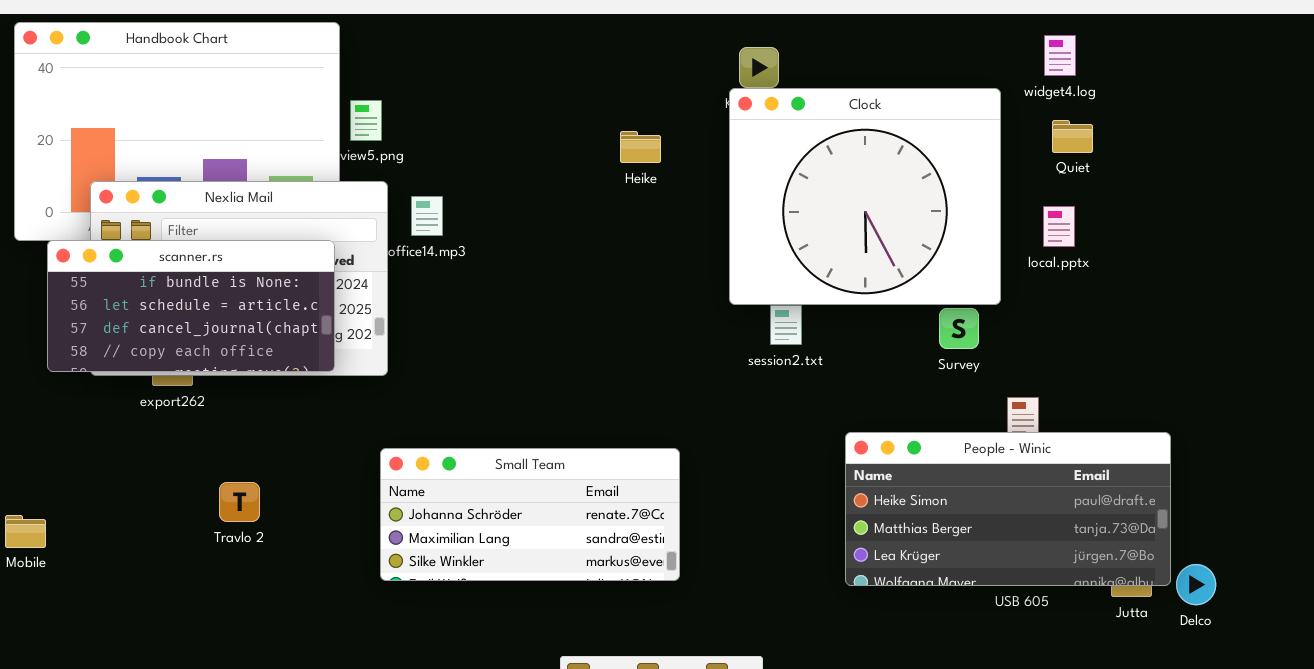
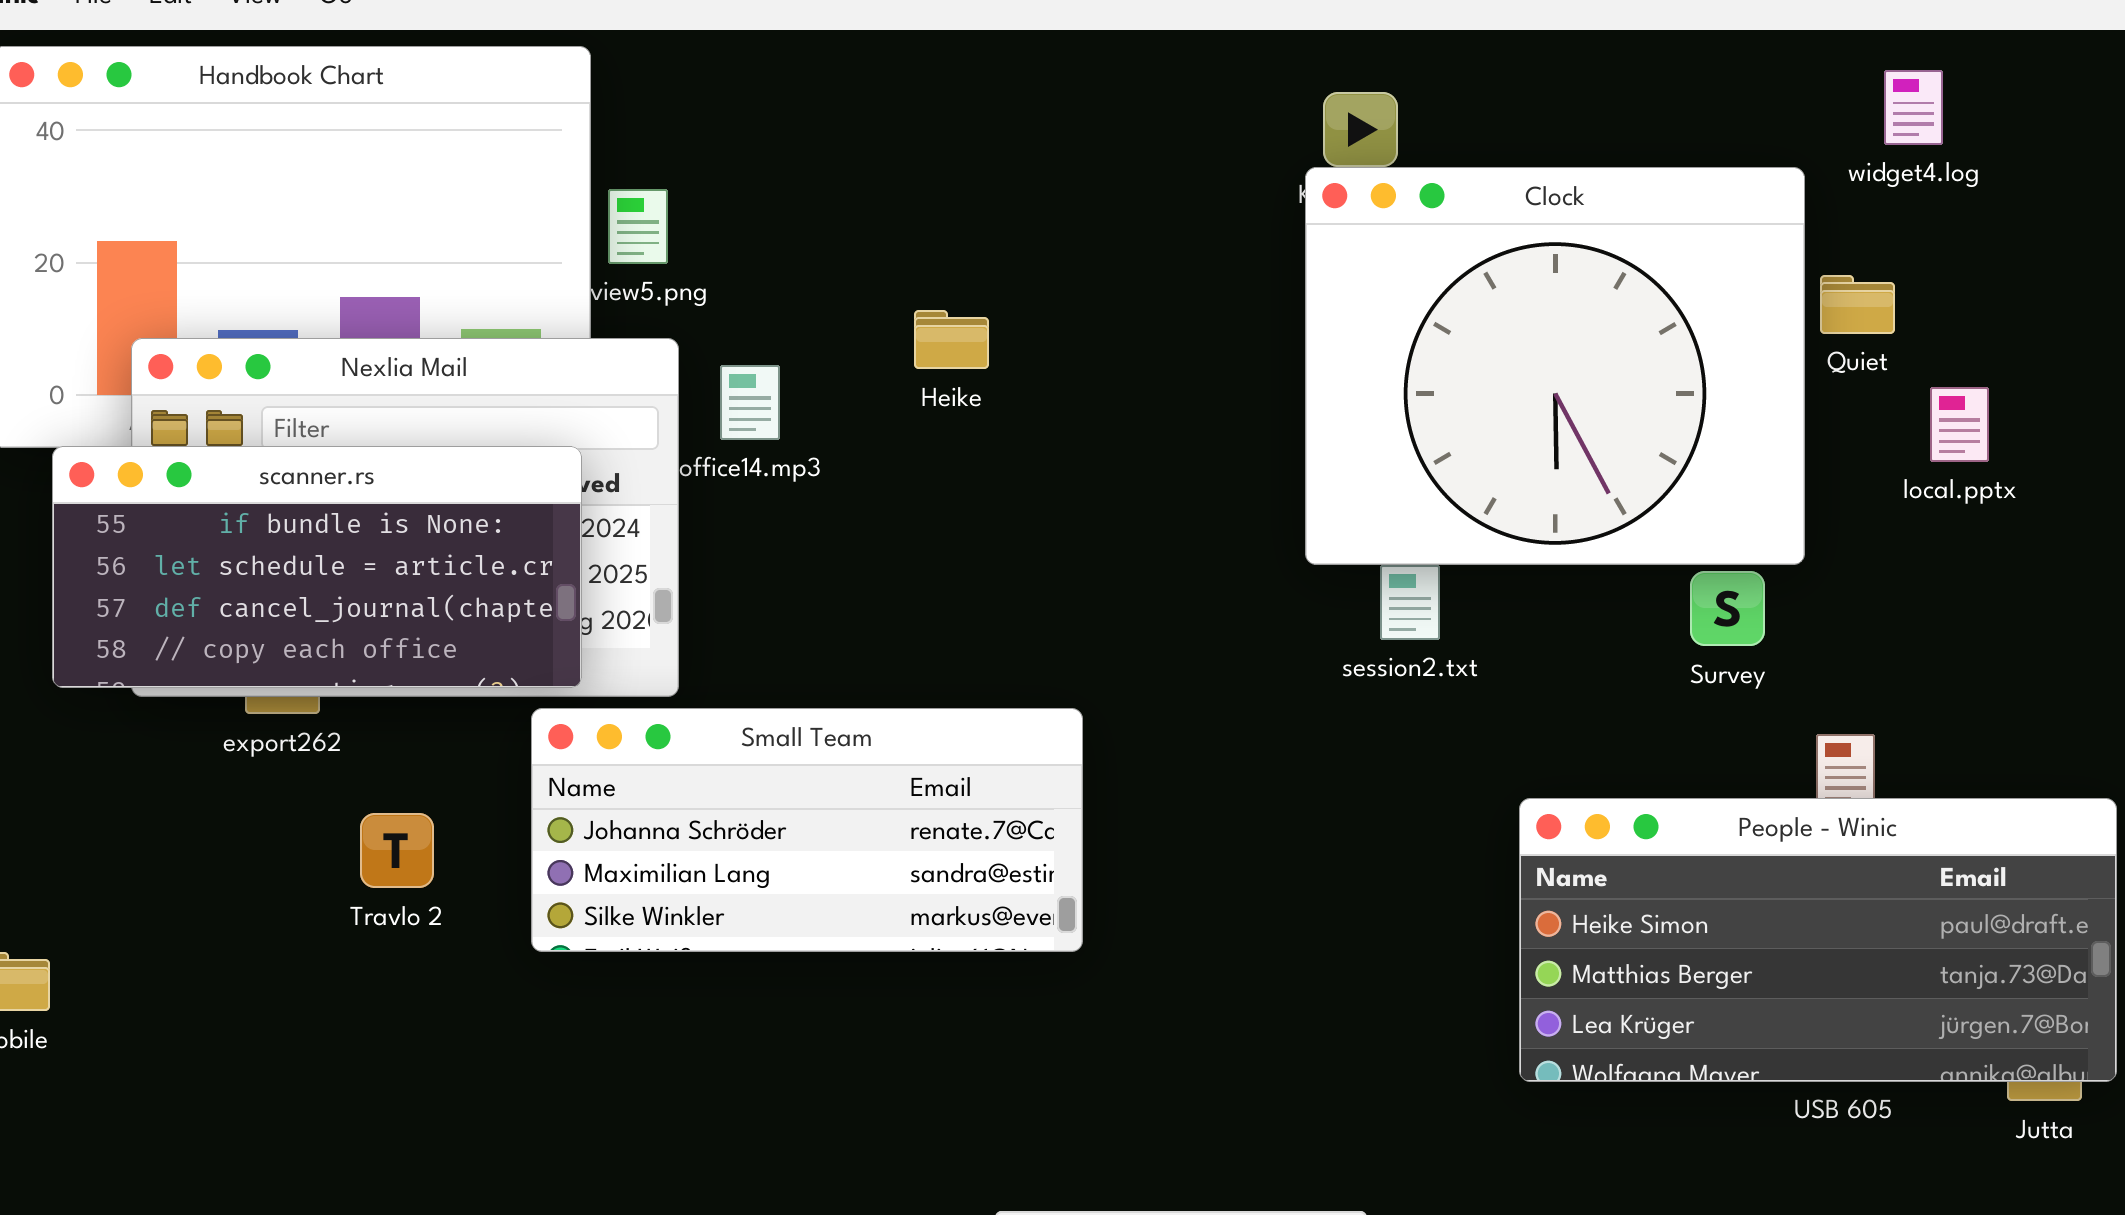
Quiet: [1052,120,1093,153] -> [1820,275,1895,334], moved
Heike: [620,131,661,163] -> [914,310,989,369], moved
local.pptx: [1043,206,1075,247] -> [1930,387,1989,462], moved
Small Team: [380,448,680,581] -> [531,708,1083,952], moved
Travlo 2: [219,482,260,522] -> [360,813,434,888], moved

